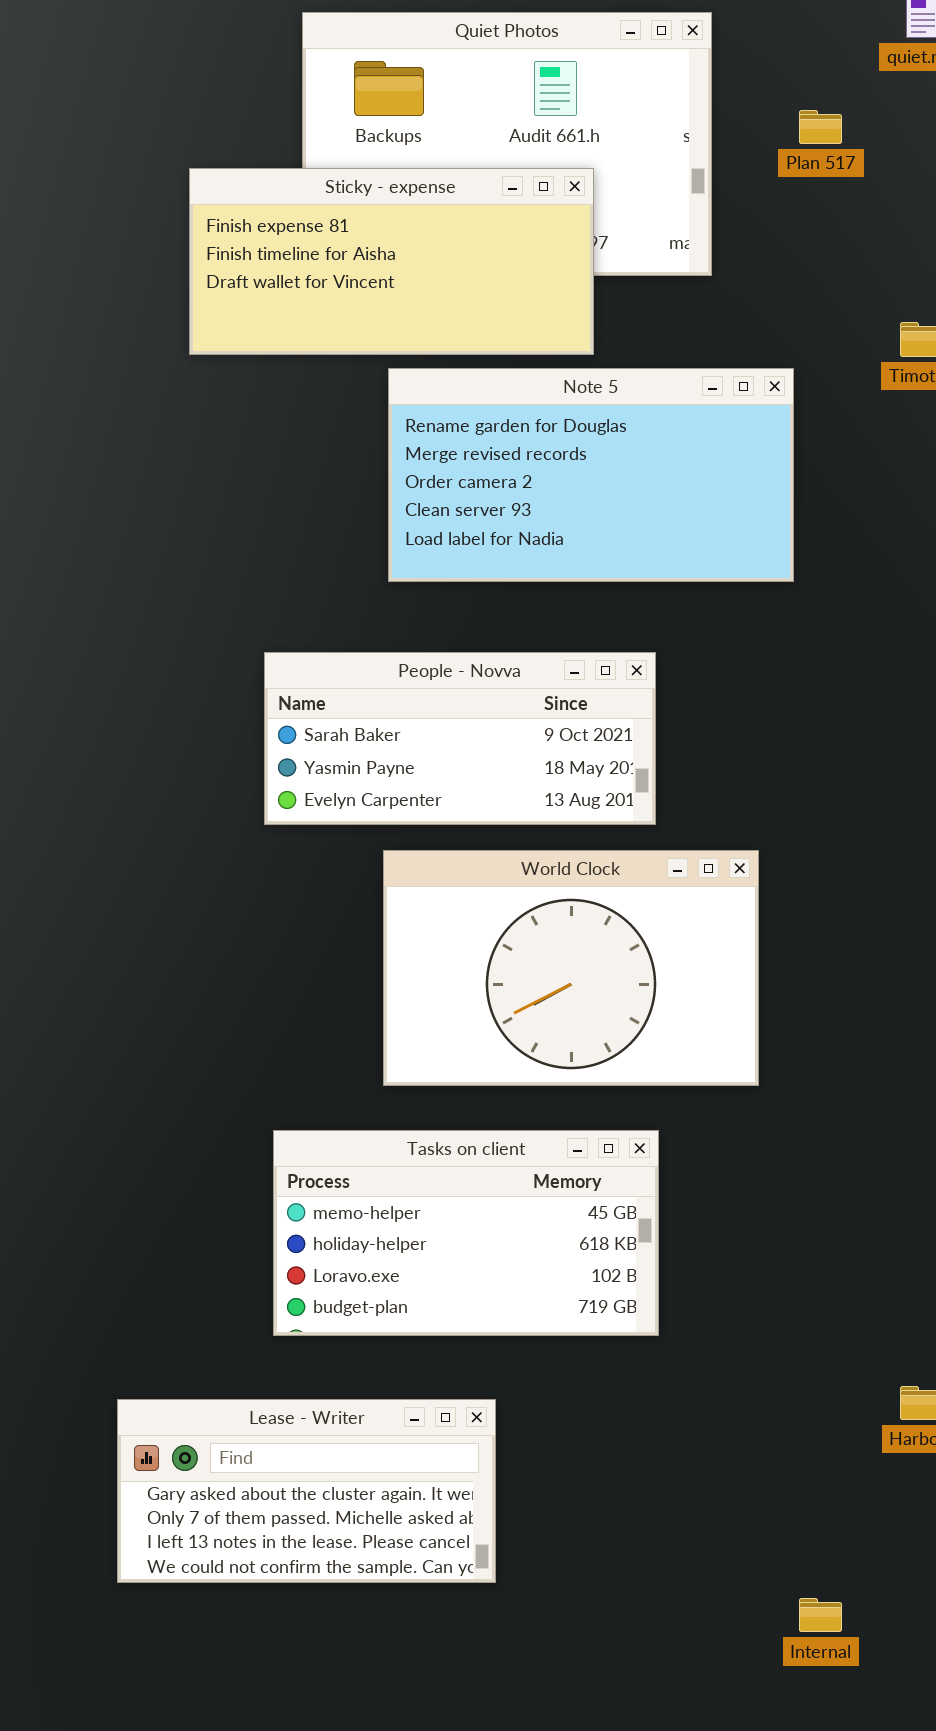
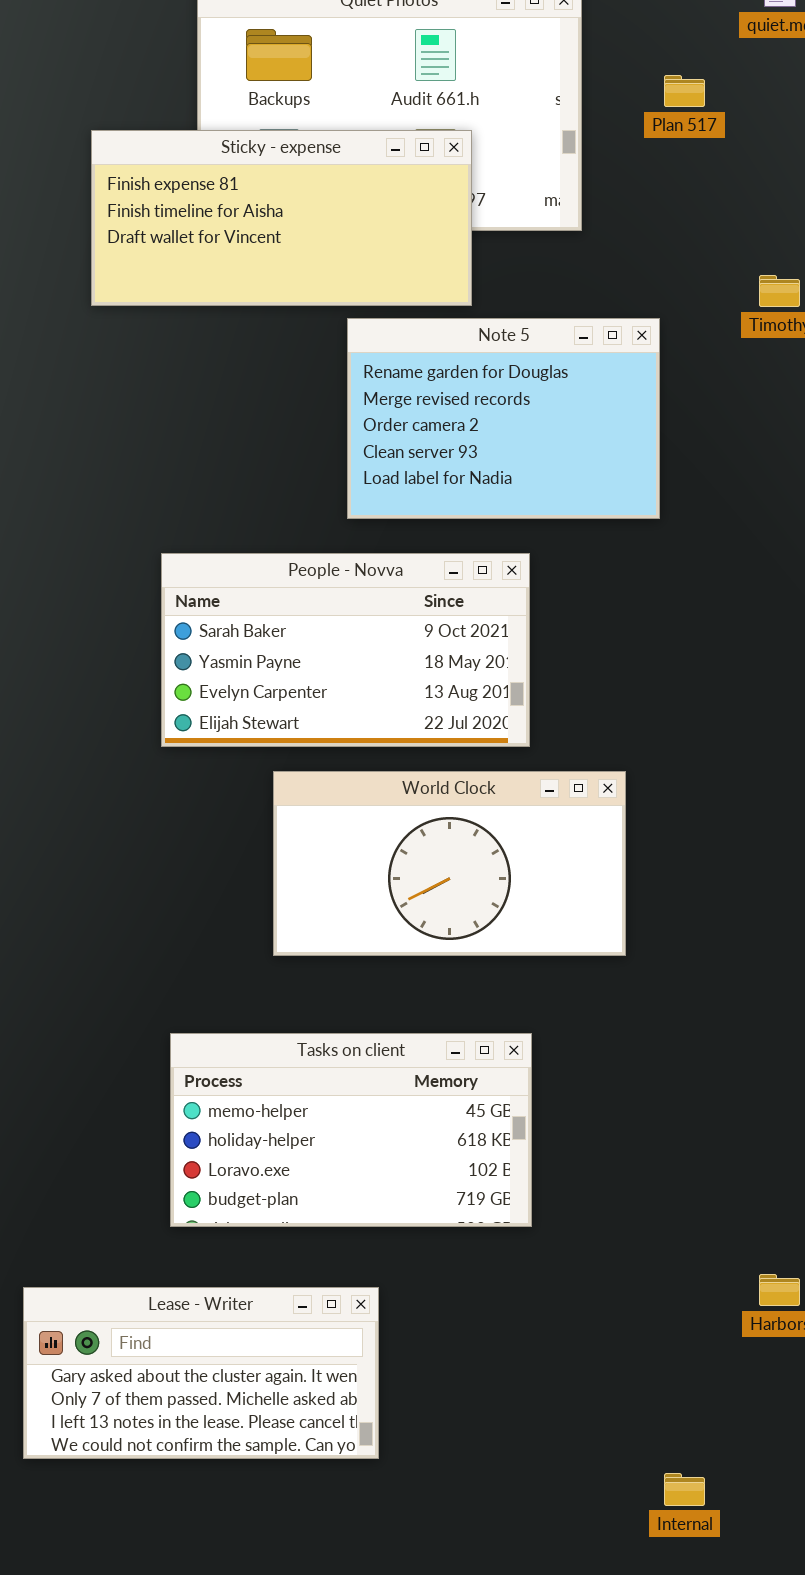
Note 5: [388,368,794,582] -> [347,318,660,519], resized
People - Novva: [264,652,656,825] -> [161,553,530,747], resized
World Clock: [383,850,759,1086] -> [273,771,626,956], resized

